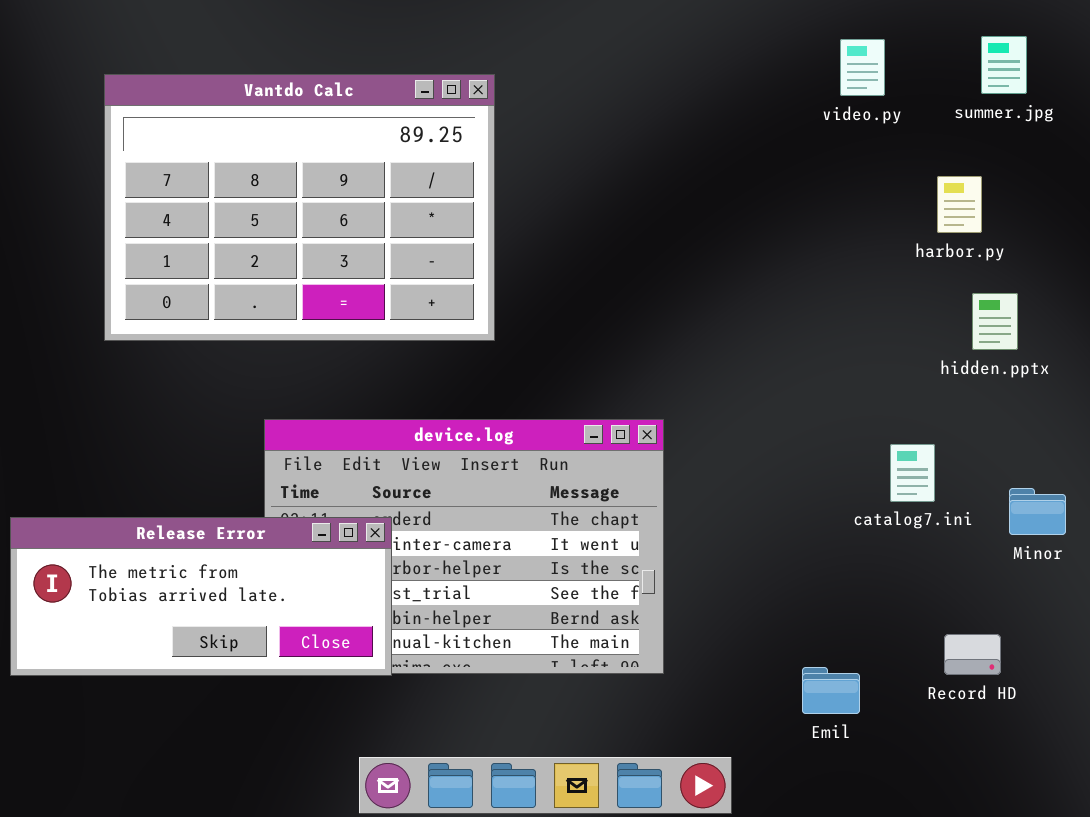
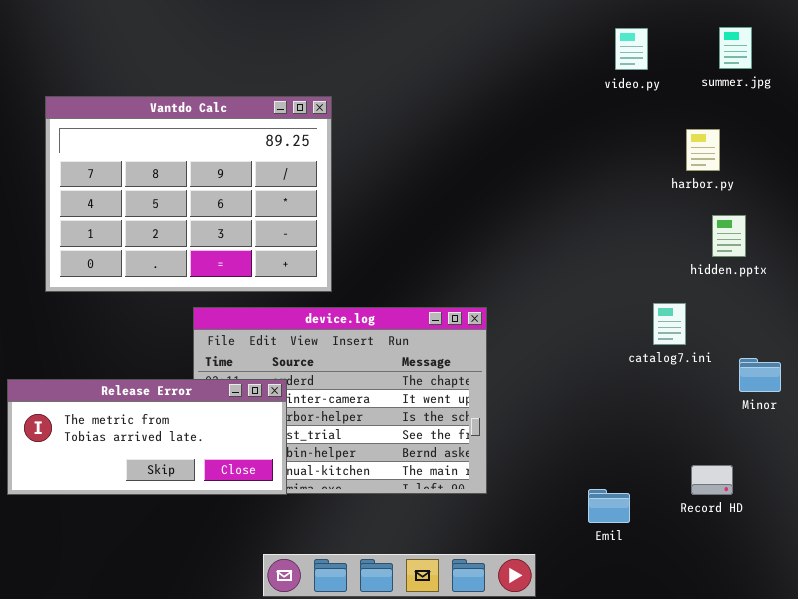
Vantdo Calc: [104,74,495,341] -> [45,96,332,292], moved
catalog7.ini: [890,444,935,502] -> [653,303,686,345], moved

